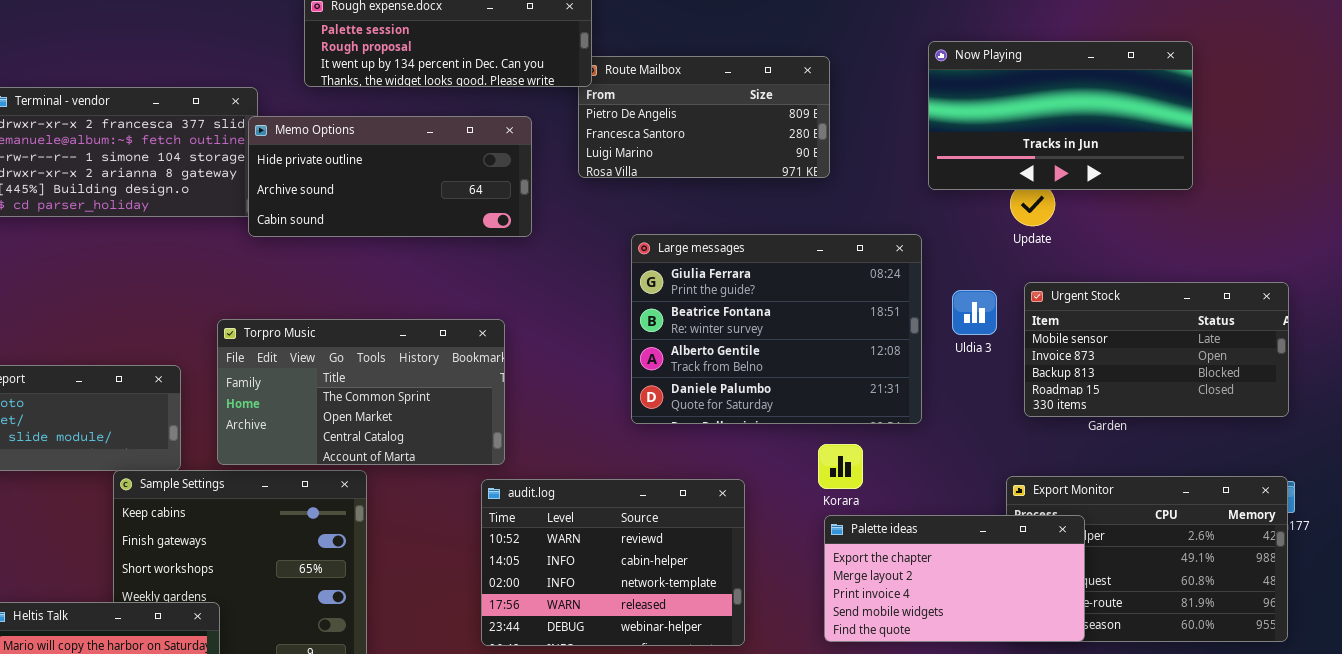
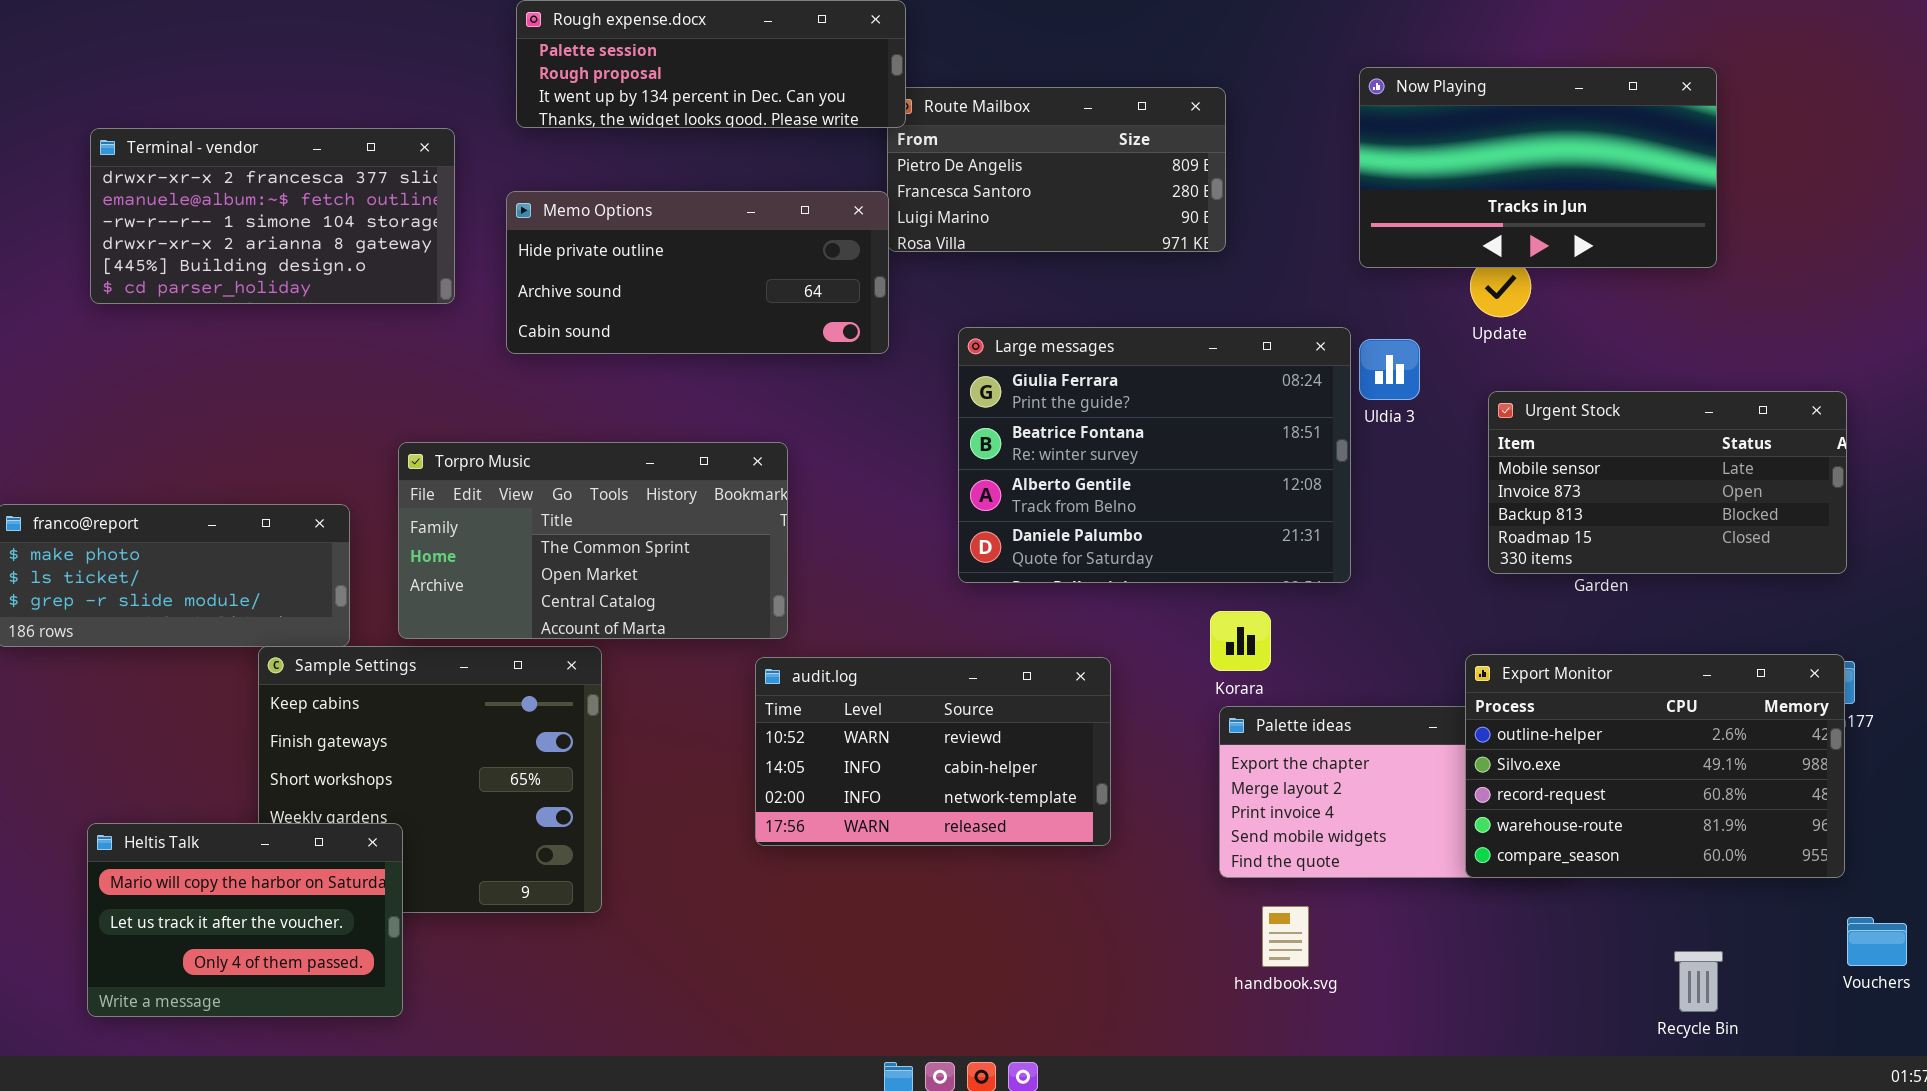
Memo Options: [248,116,532,237] -> [506,191,889,354], moved
Uldia 3: [952,290,997,335] -> [1359,339,1420,400], moved
Export Monitor: [1006,476,1288,642] -> [1465,654,1845,878], raised
audit.log: [481,479,745,646] -> [755,657,1111,846], resized

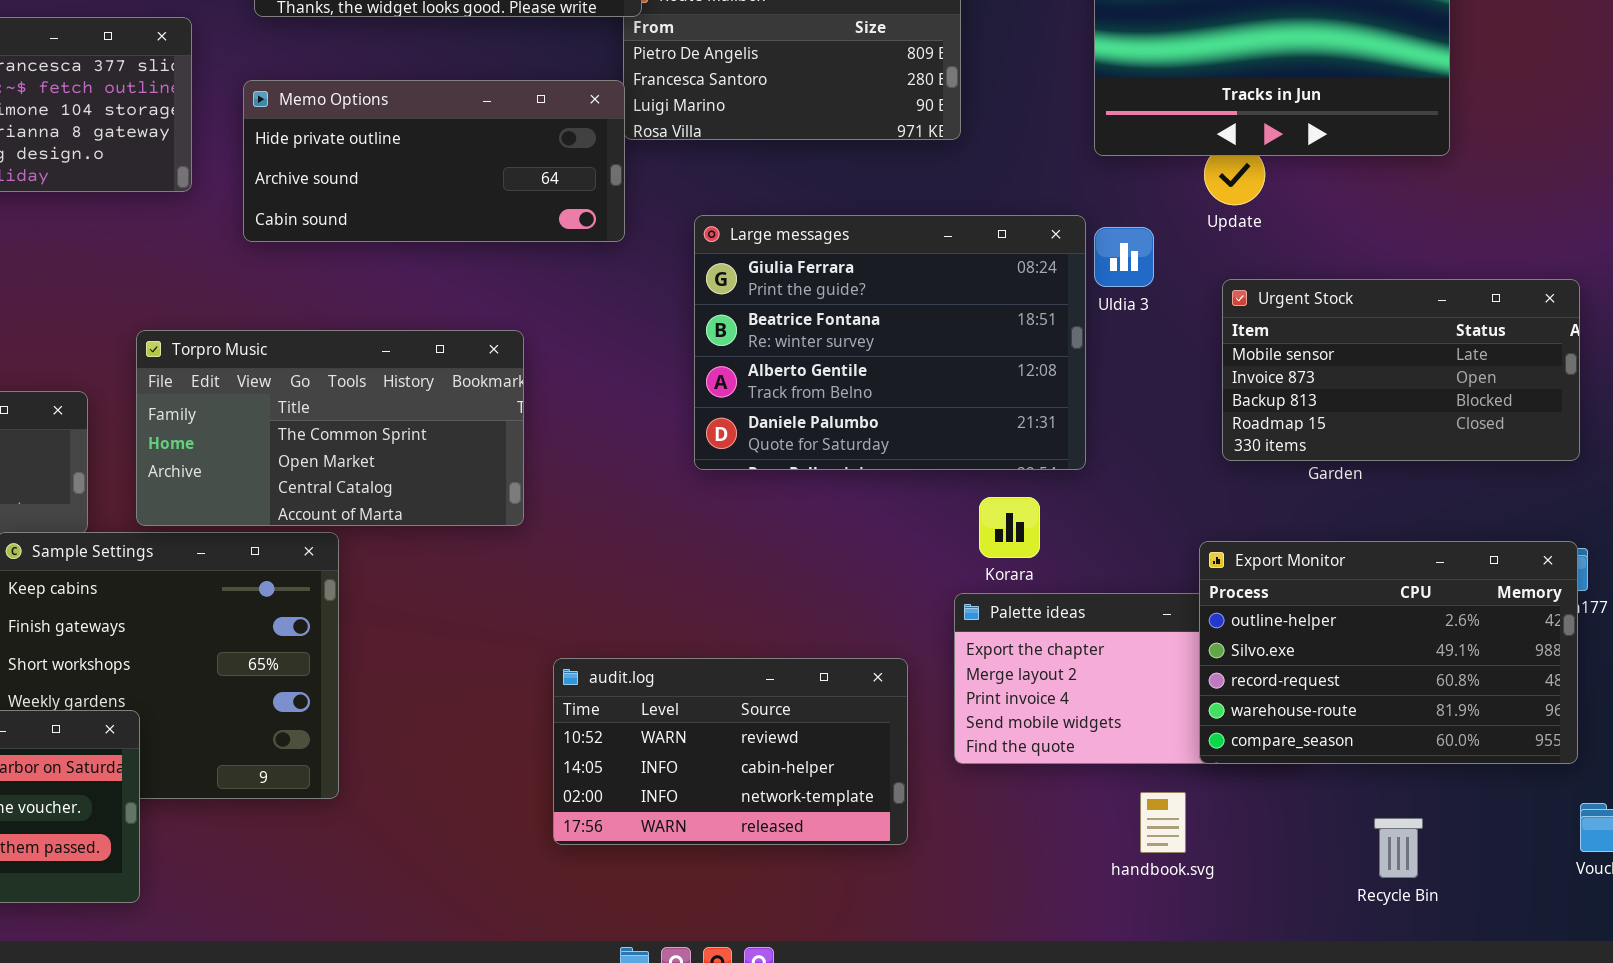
Korara: [1210,611,1271,671] -> [979,497,1040,558], moved
audit.log: [755,657,1111,846] -> [553,658,908,845], moved
handbook.svg: [1262,906,1309,967] -> [1140,792,1186,853], moved
Recycle Bin: [1674,951,1723,1012] -> [1374,818,1423,878], moved

